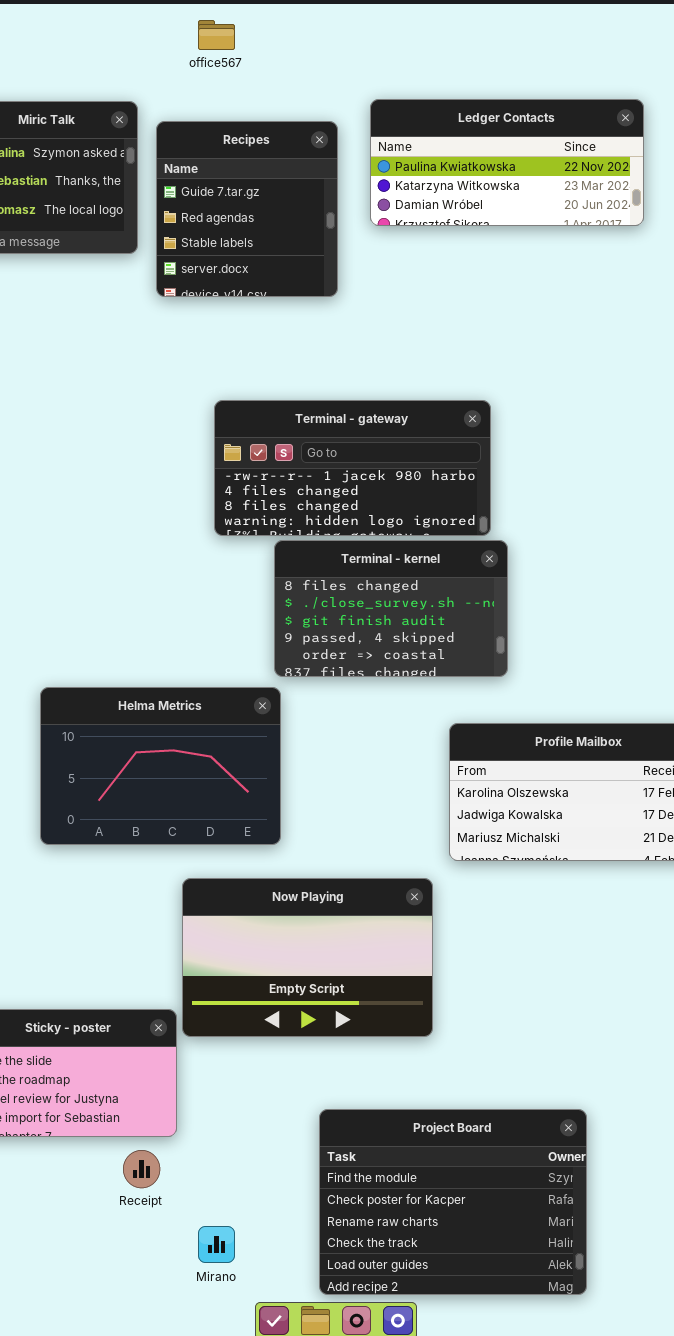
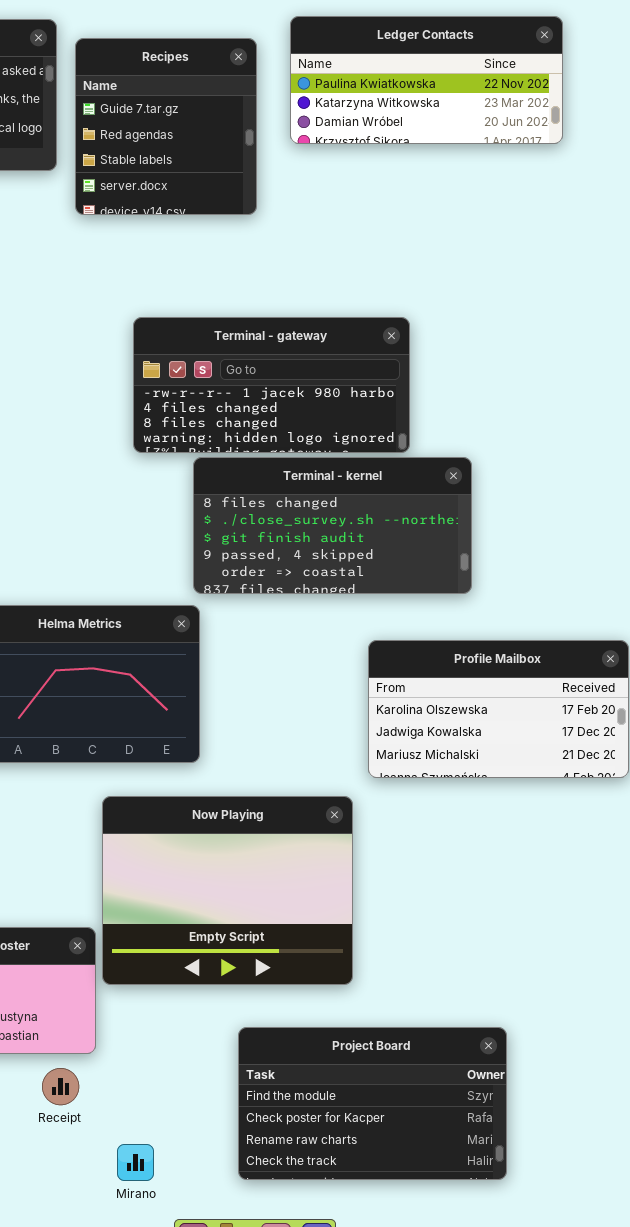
Terminal - kernel: [274,540,508,677] -> [193,457,472,594], resized
Now Playing: [182,878,433,1037] -> [102,796,353,985], resized
Project Board: [319,1109,587,1295] -> [238,1027,507,1180], resized

